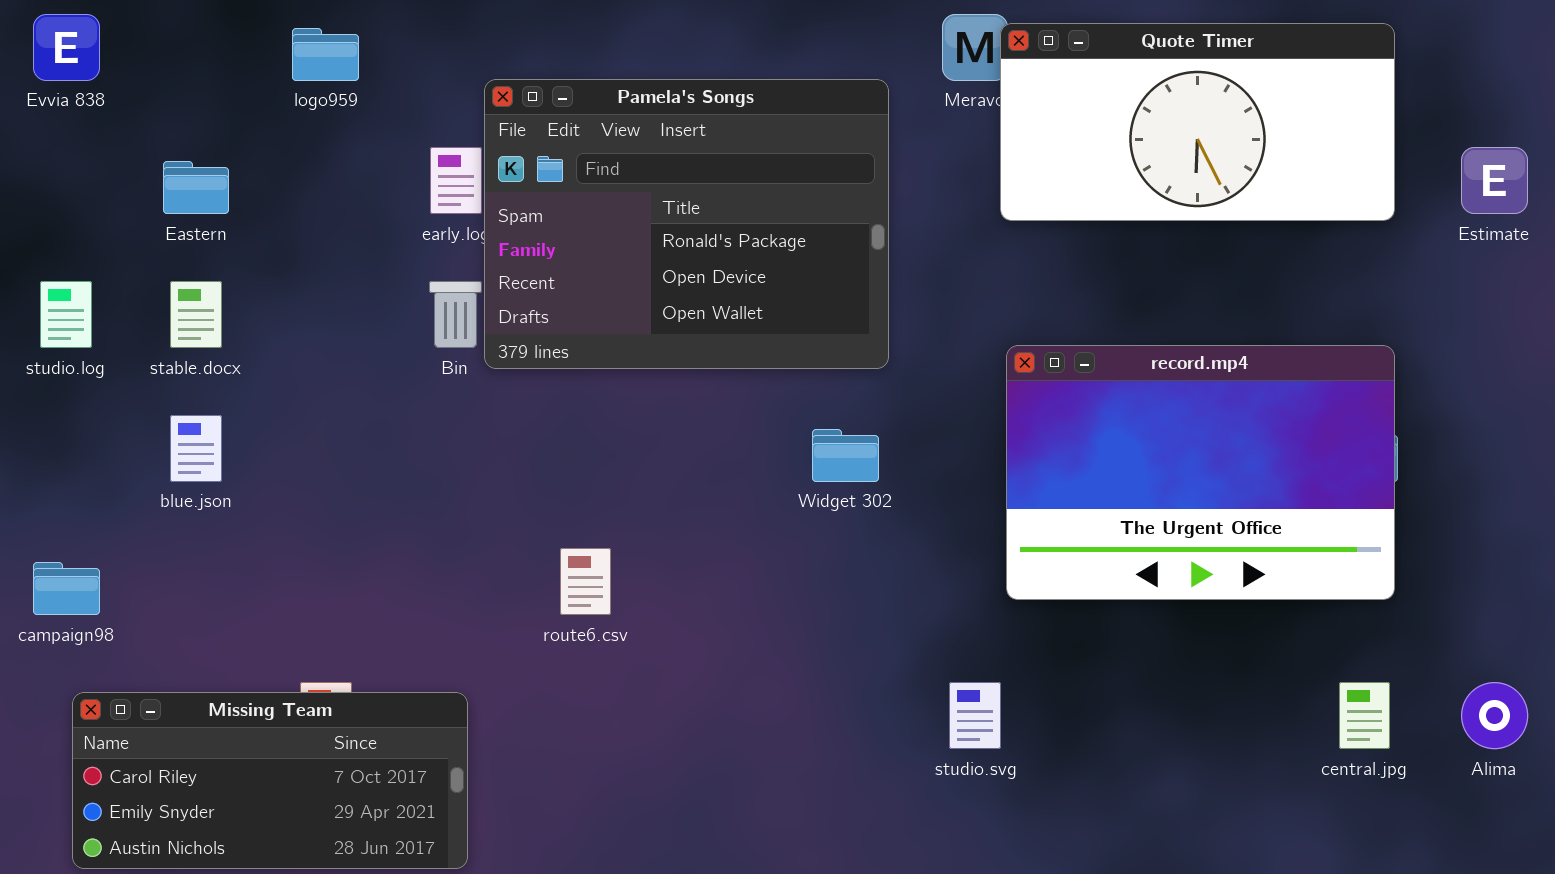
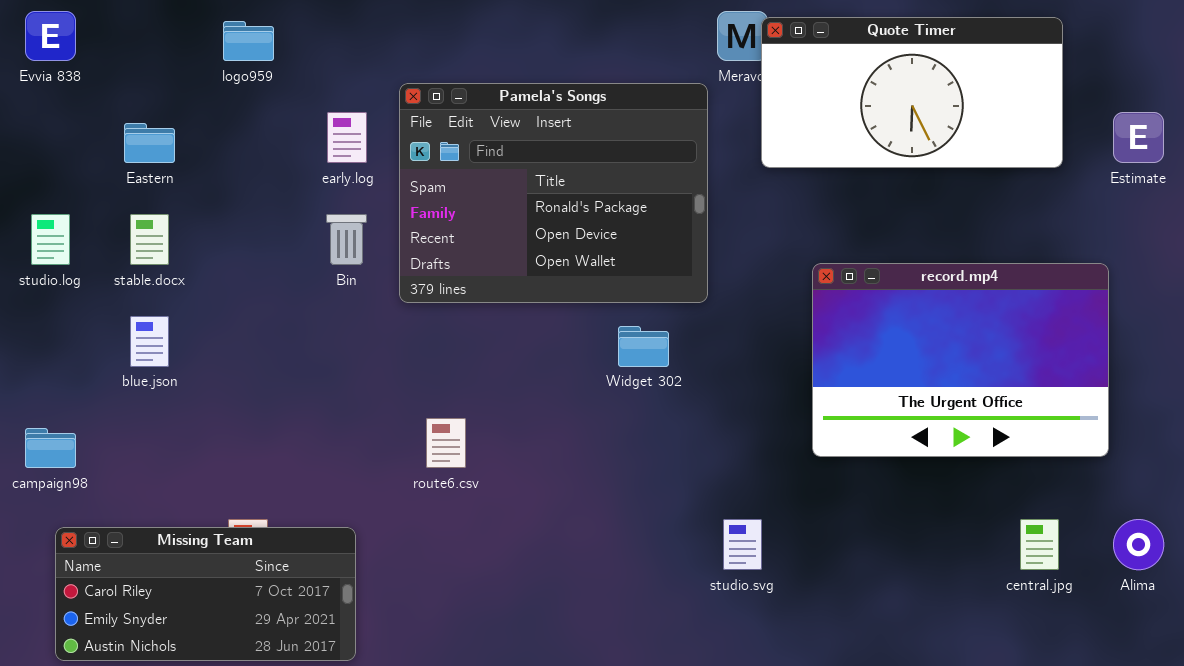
Pamela's Songs: [484,79,889,369] -> [399,83,708,303], moved
record.mp4: [1006,345,1395,600] -> [812,263,1109,457], moved

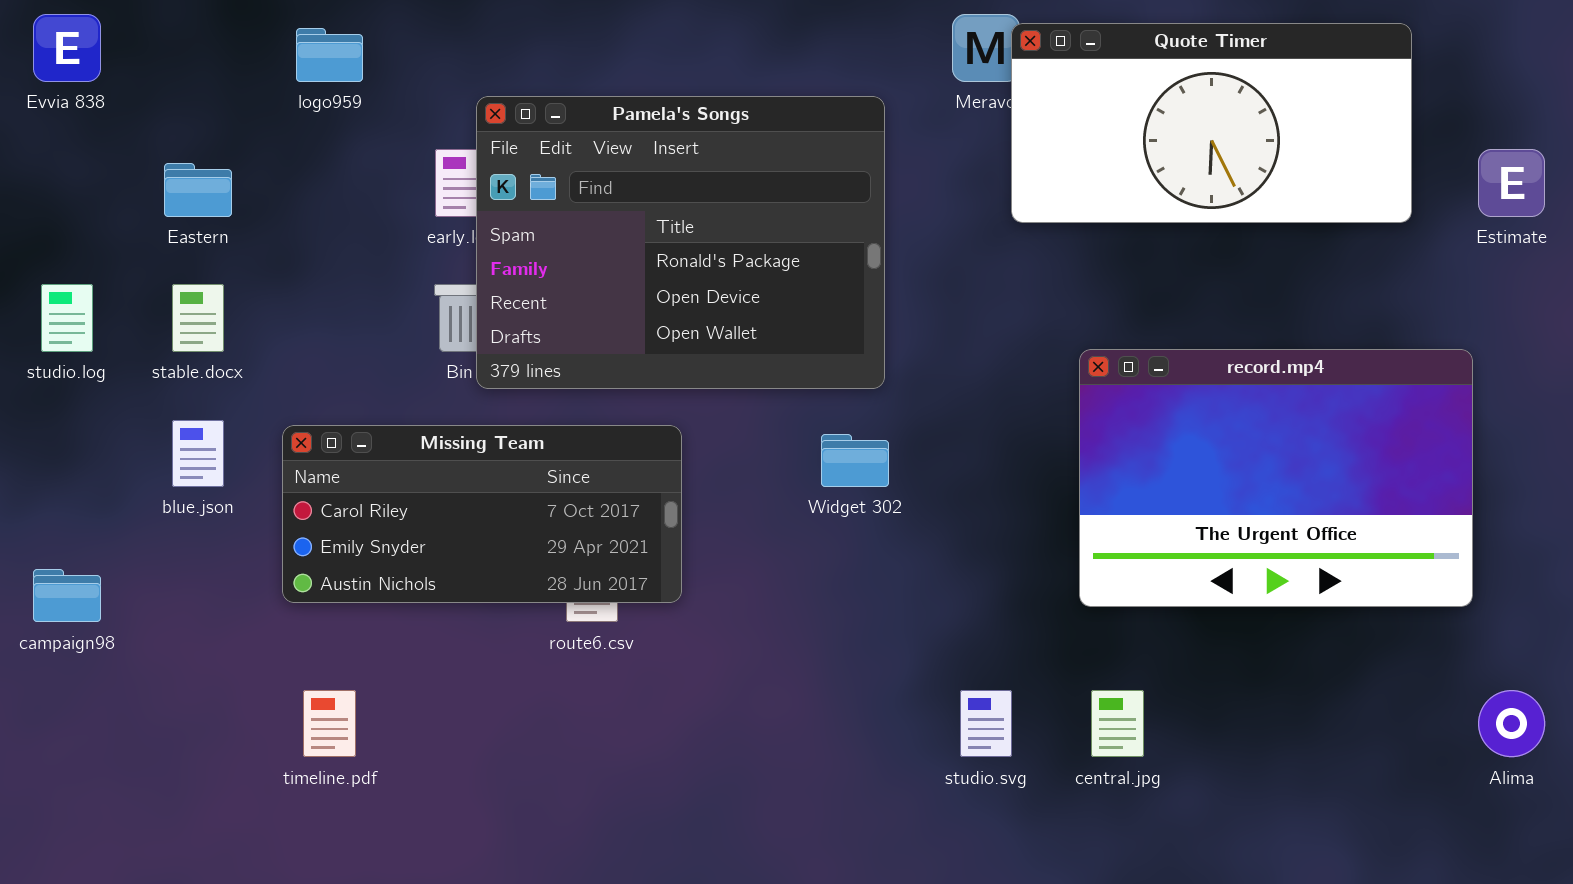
Pamela's Songs: [399,83,708,303] -> [476,96,885,389], moved
central.jpg: [1020,519,1059,570] -> [1091,690,1144,757], moved
Missing Team: [55,527,356,661] -> [282,425,682,603], moved

